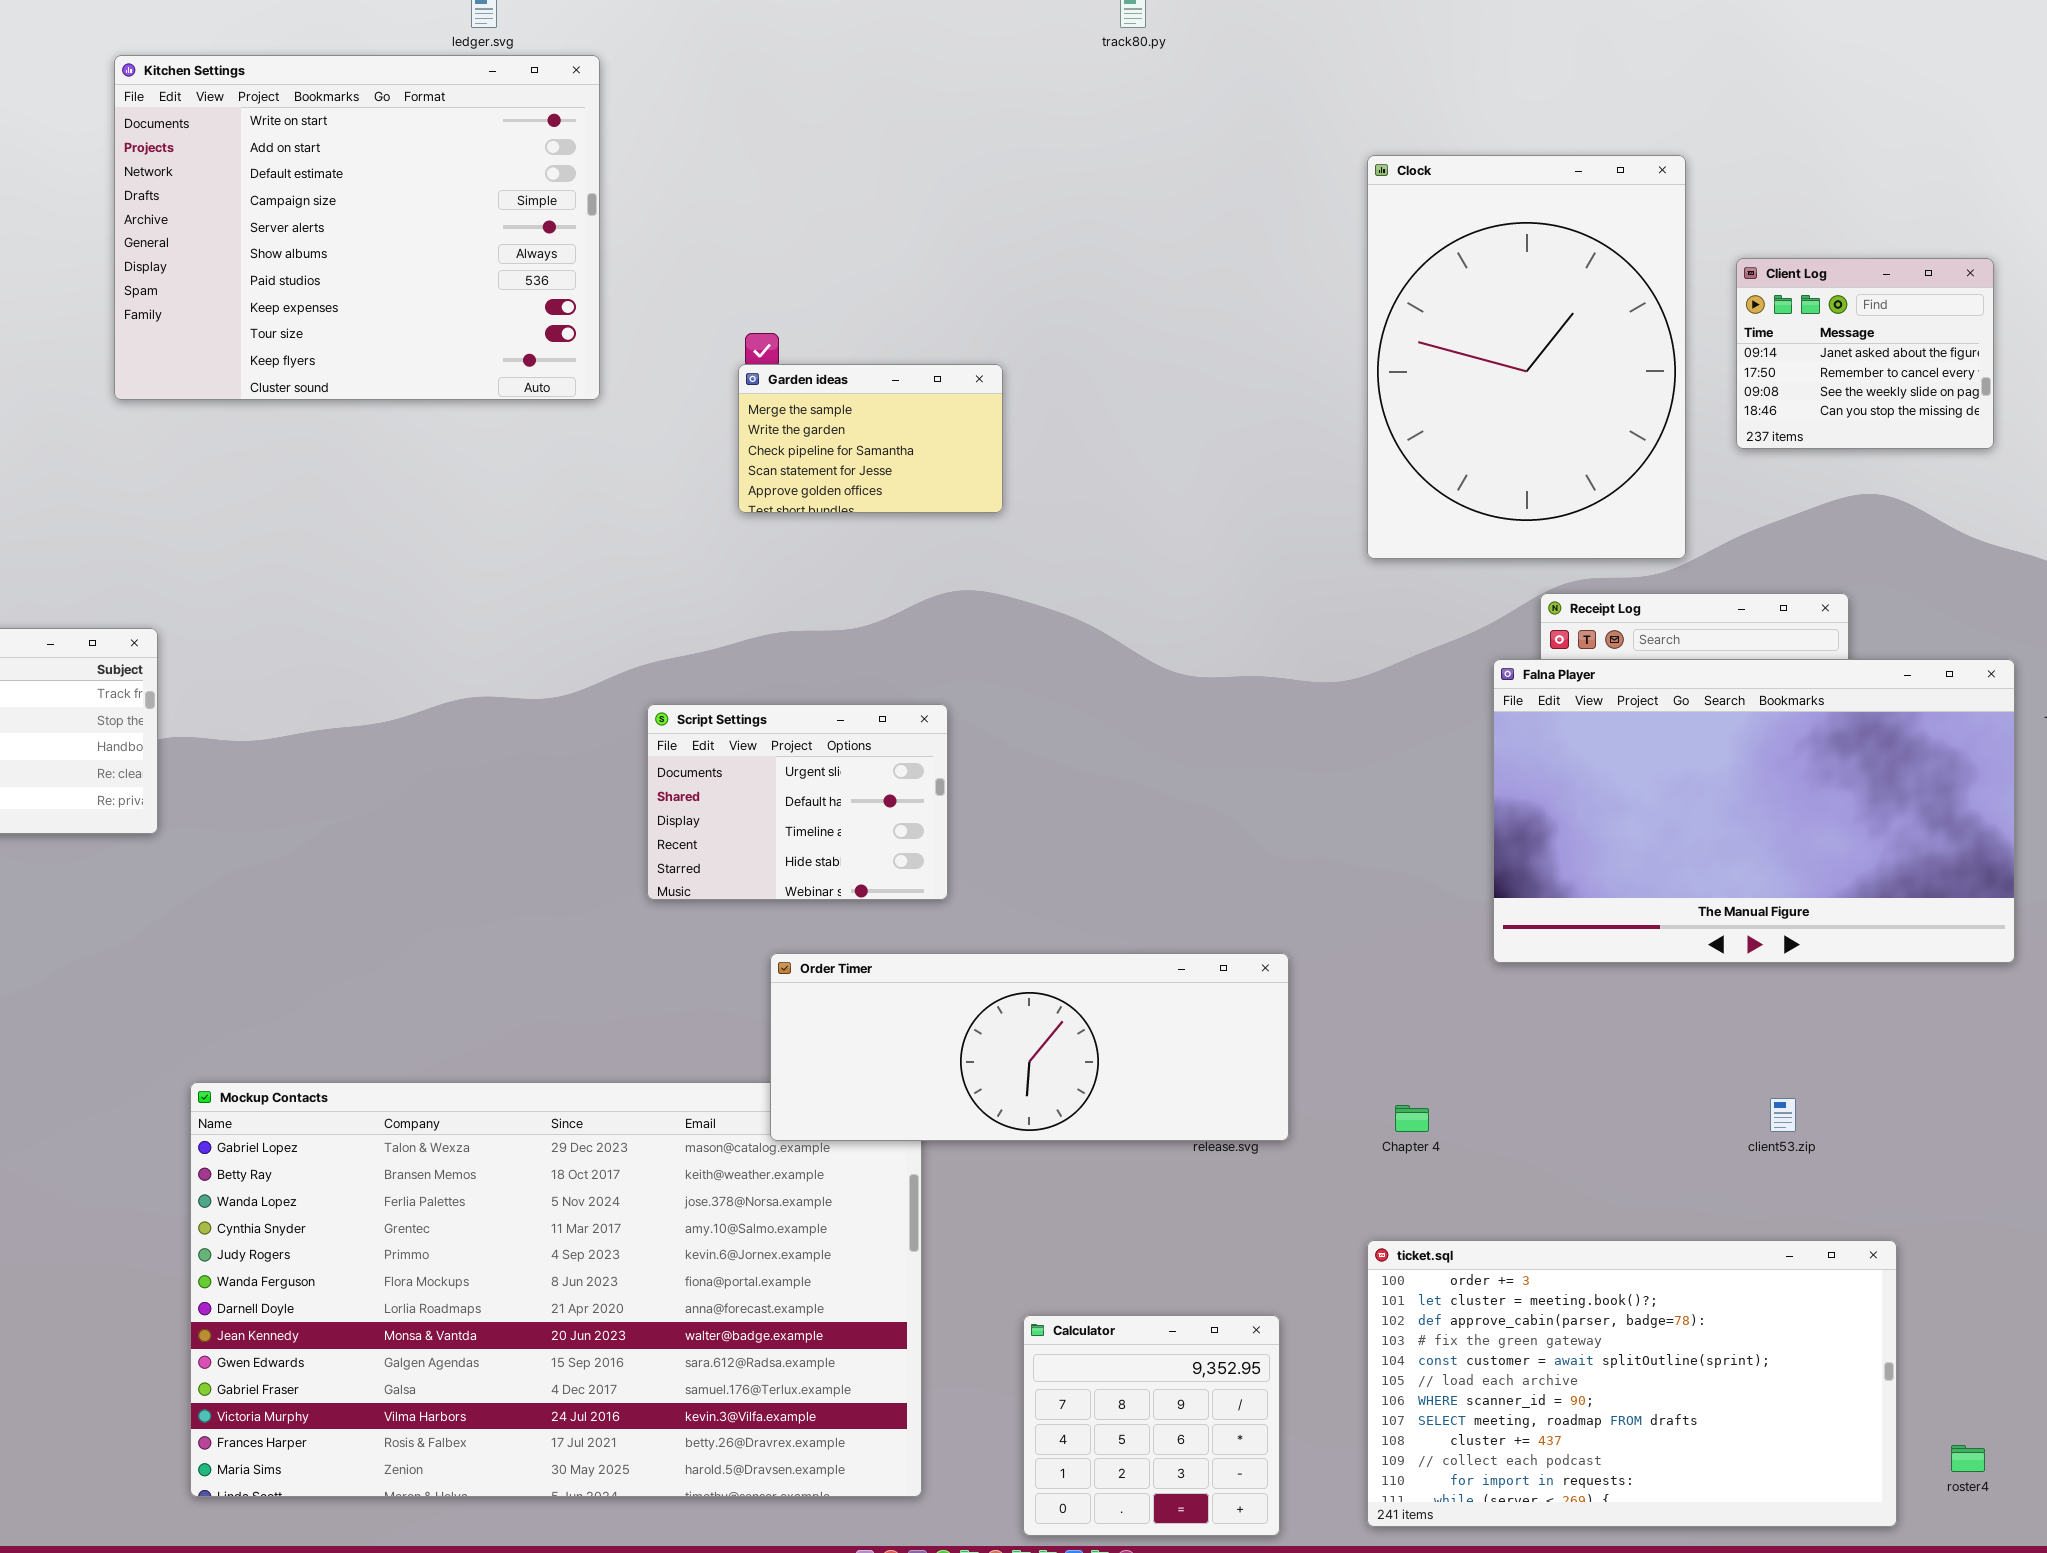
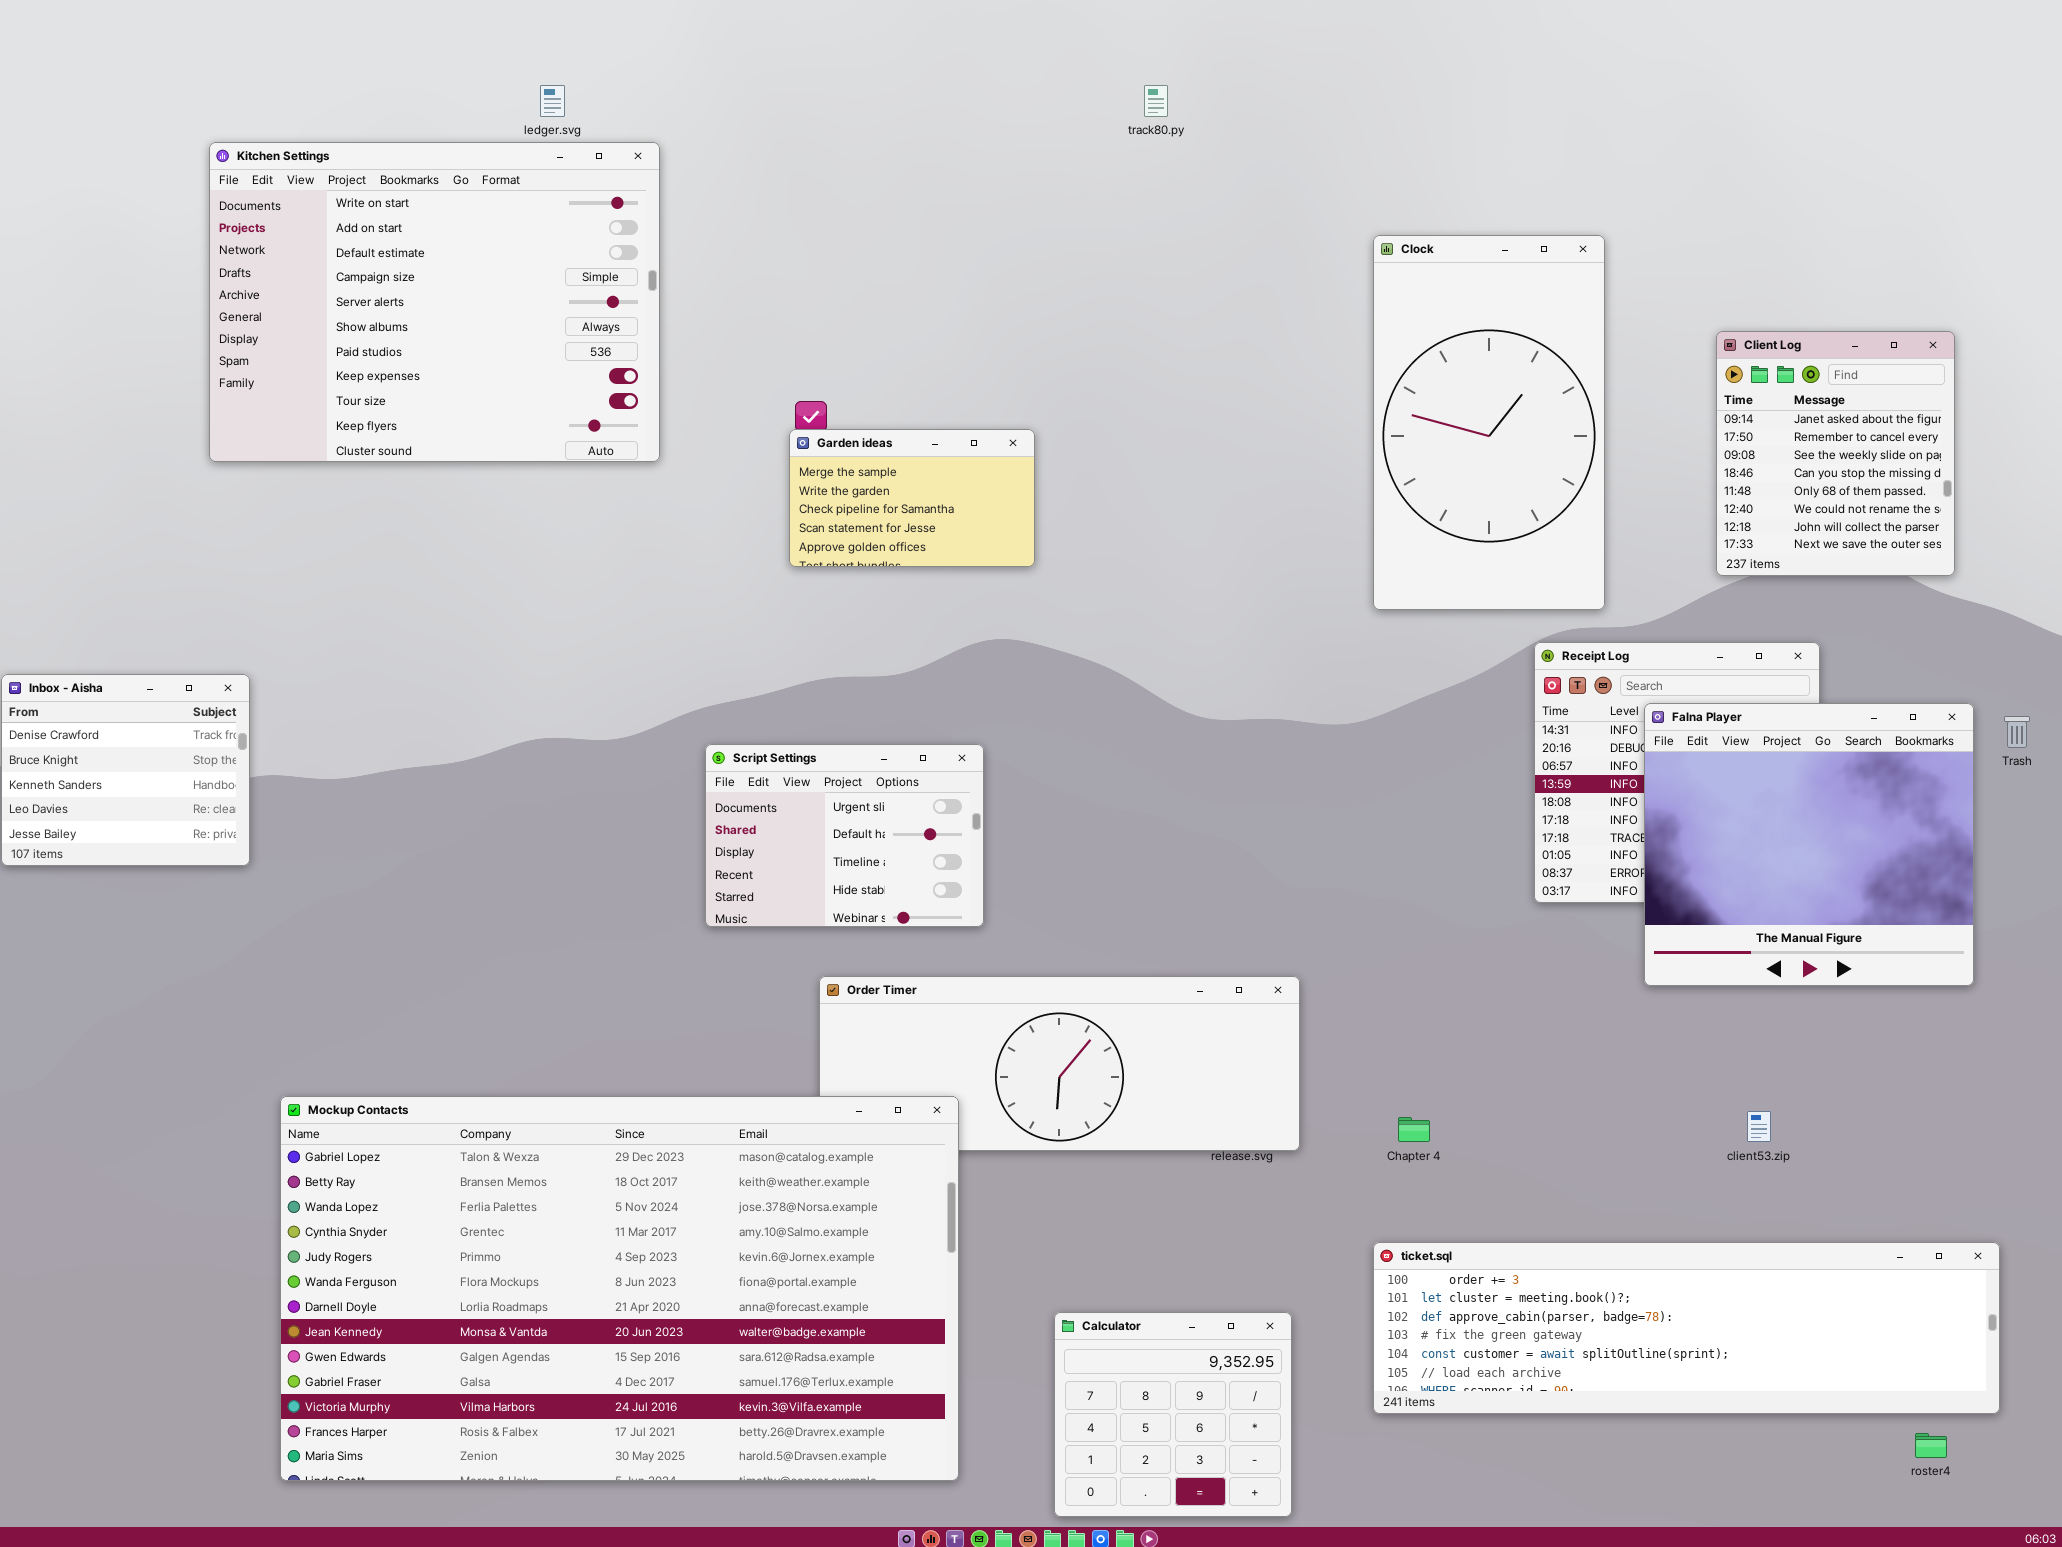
Clock: [1367,155,1686,559] -> [1373,235,1605,610], resized
Client Log: [1736,258,1994,449] -> [1716,331,1955,576], resized
Falna Player: [1493,659,2015,963] -> [1644,703,1974,986], resized
Mockup Contacts: [190,1082,922,1497] -> [280,1096,959,1481], raised
ticket.sql: [1367,1240,1897,1527] -> [1373,1242,2000,1414], resized

